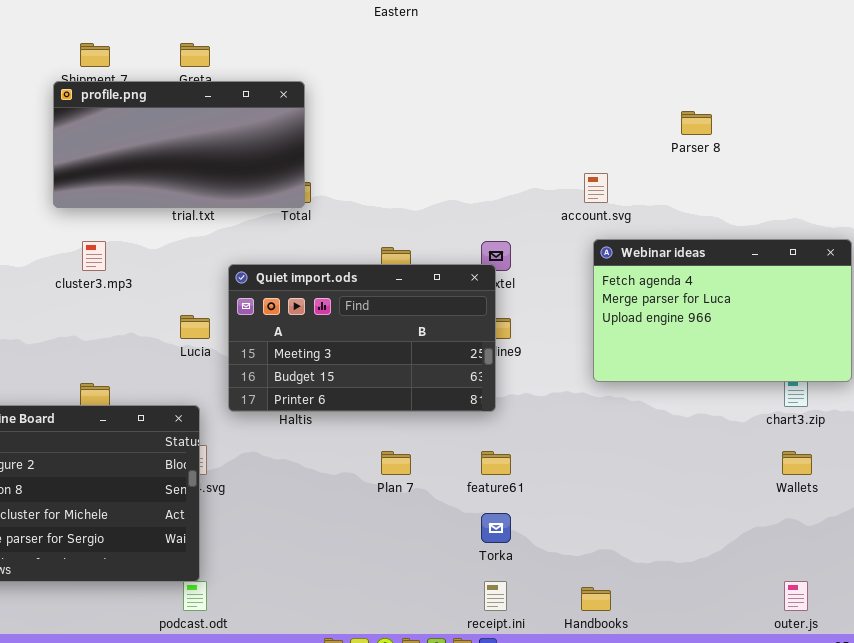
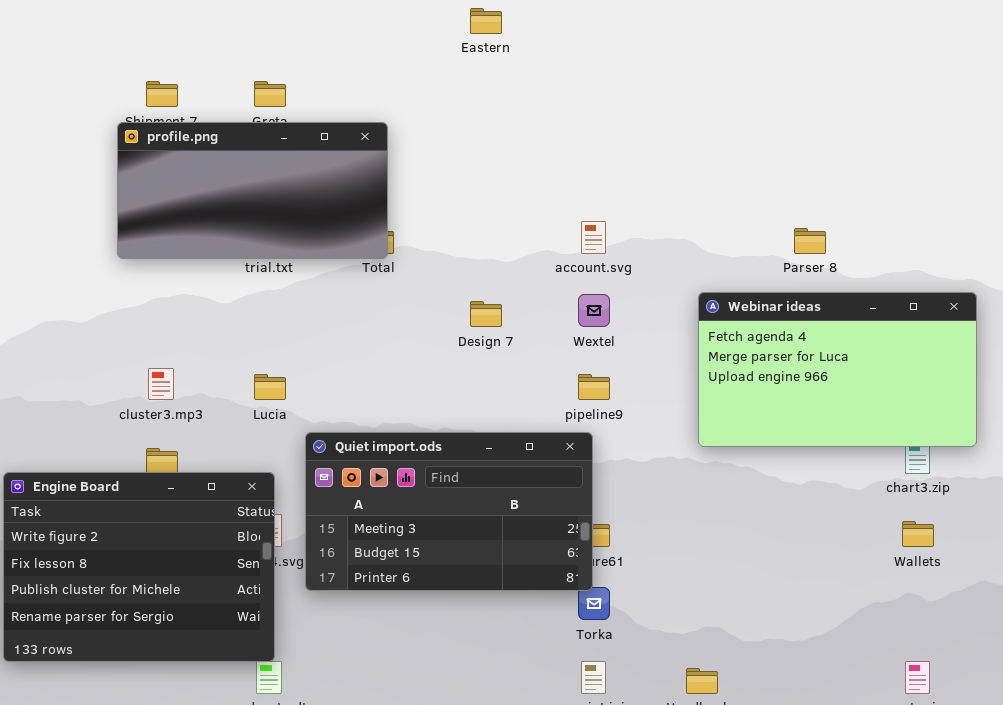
Parser 8: [681,111,712,135] -> [794,228,826,254], moved
account.svg: [584,173,608,203] -> [581,221,606,254], moved
cluster3.mp3: [82,241,106,271] -> [148,368,174,400], moved
Quiet import.ods: [228,264,496,412] -> [305,432,593,591], moved

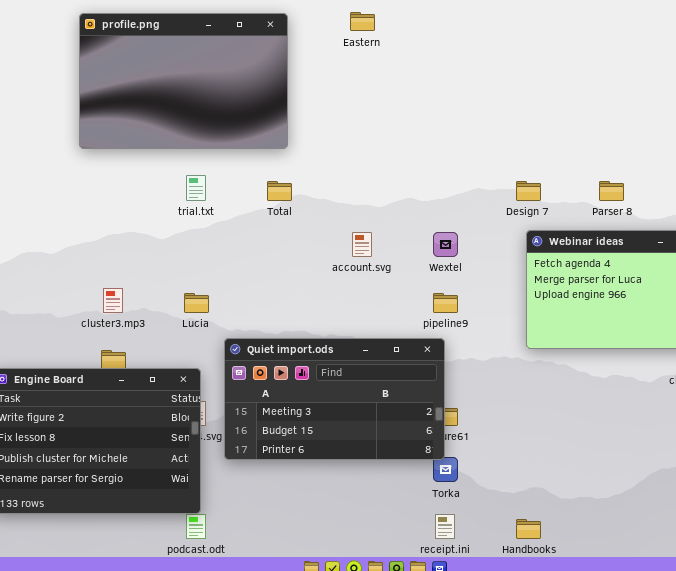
profile.png: [117,122,388,259] -> [79,13,288,149], moved, resized
account.svg: [581,221,606,254] -> [352,232,372,257], moved
Design 7: [470,301,502,327] -> [516,181,541,201], moved

